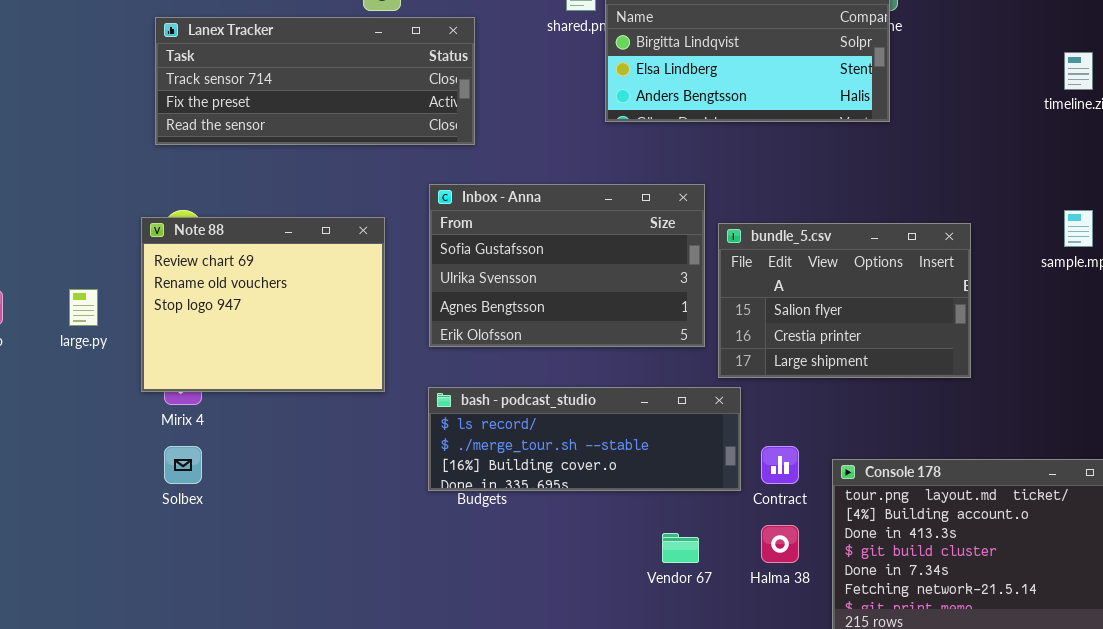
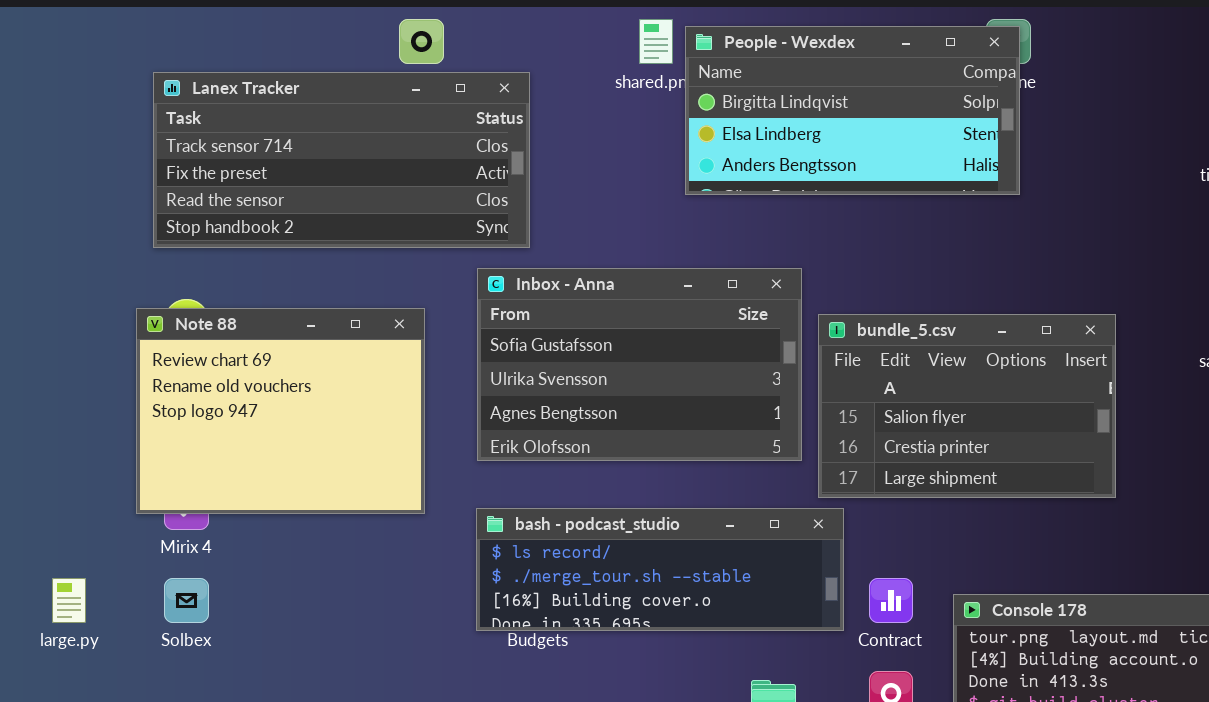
Lanex Tracker: [155,17,475,145] -> [153,72,530,248], resized
large.py: [69,289,98,326] -> [52,578,86,623], moved

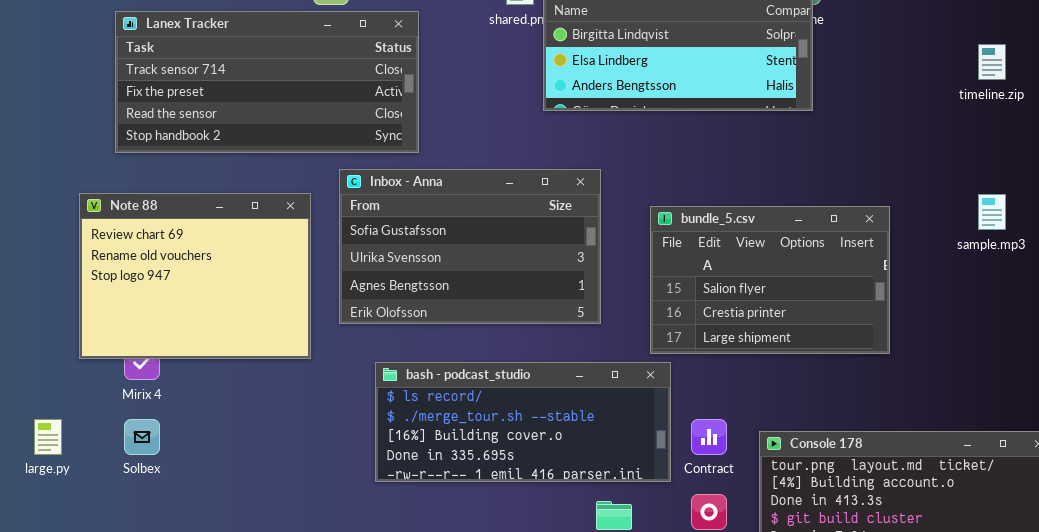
Inbox - Anna: [477,268,802,461] -> [339,169,601,324], moved
Note 88: [136,308,425,514] -> [79,193,311,359], moved
bash - podcast_studio: [476,508,844,631] -> [375,362,671,482], resized

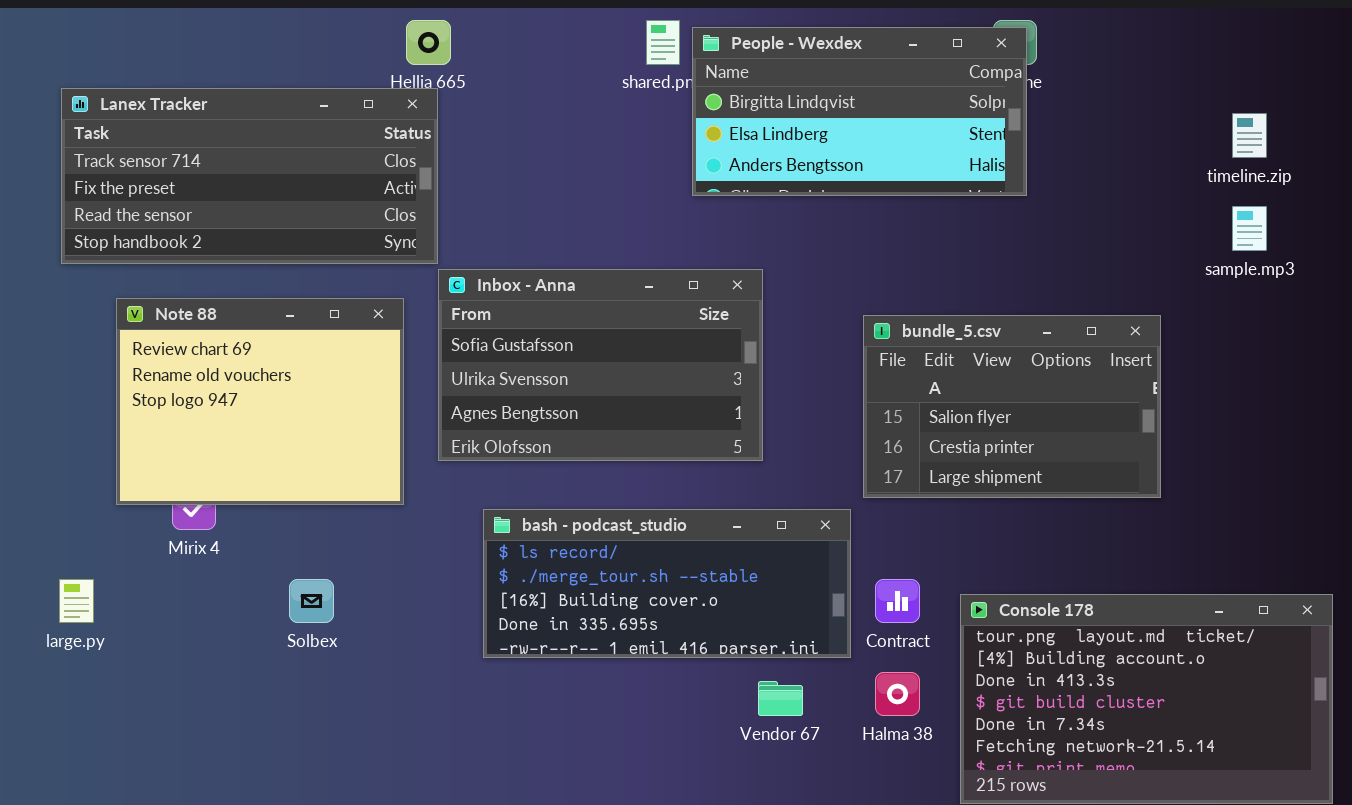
Lanex Tracker: [115,11,419,153] -> [61,88,438,264], moved
sample.mp3: [978,194,1006,230] -> [1232,206,1267,251], moved
bundle_5.csv: [650,206,890,354] -> [863,315,1161,498], moved
Solbex: [124,419,160,455] -> [289,579,334,623], moved

